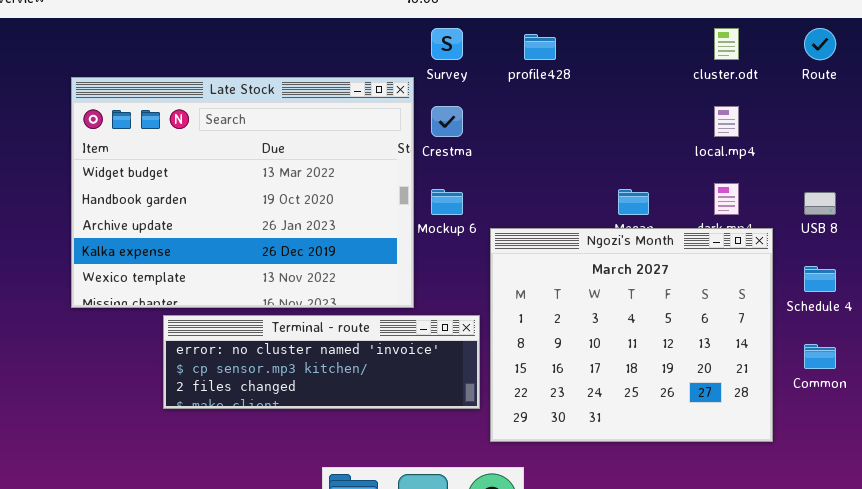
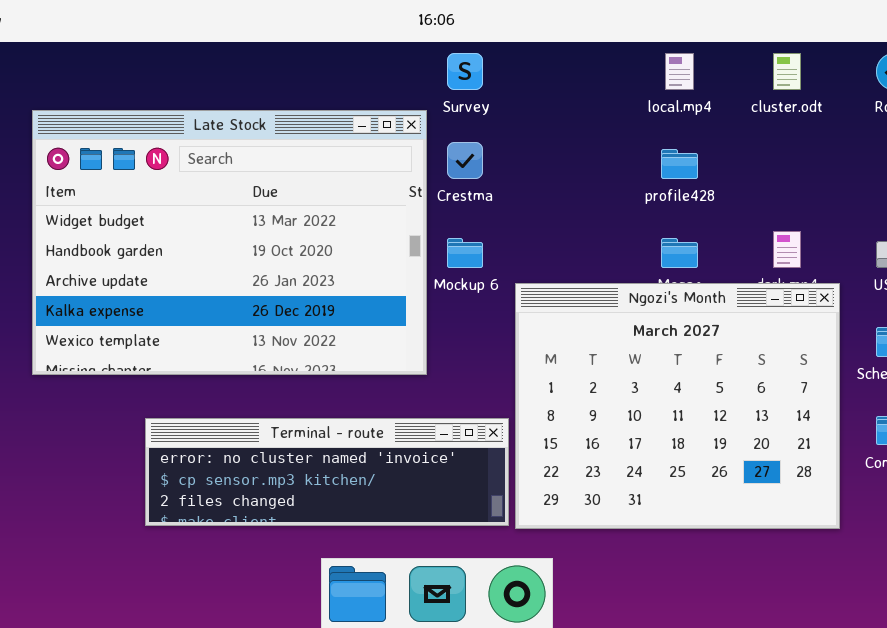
profile428: [524,34,556,60] -> [661,149,698,179], moved
local.mp4: [714,106,739,137] -> [665,53,694,90], moved
Terminal - route: [163,315,480,409] -> [145,418,509,526], moved

